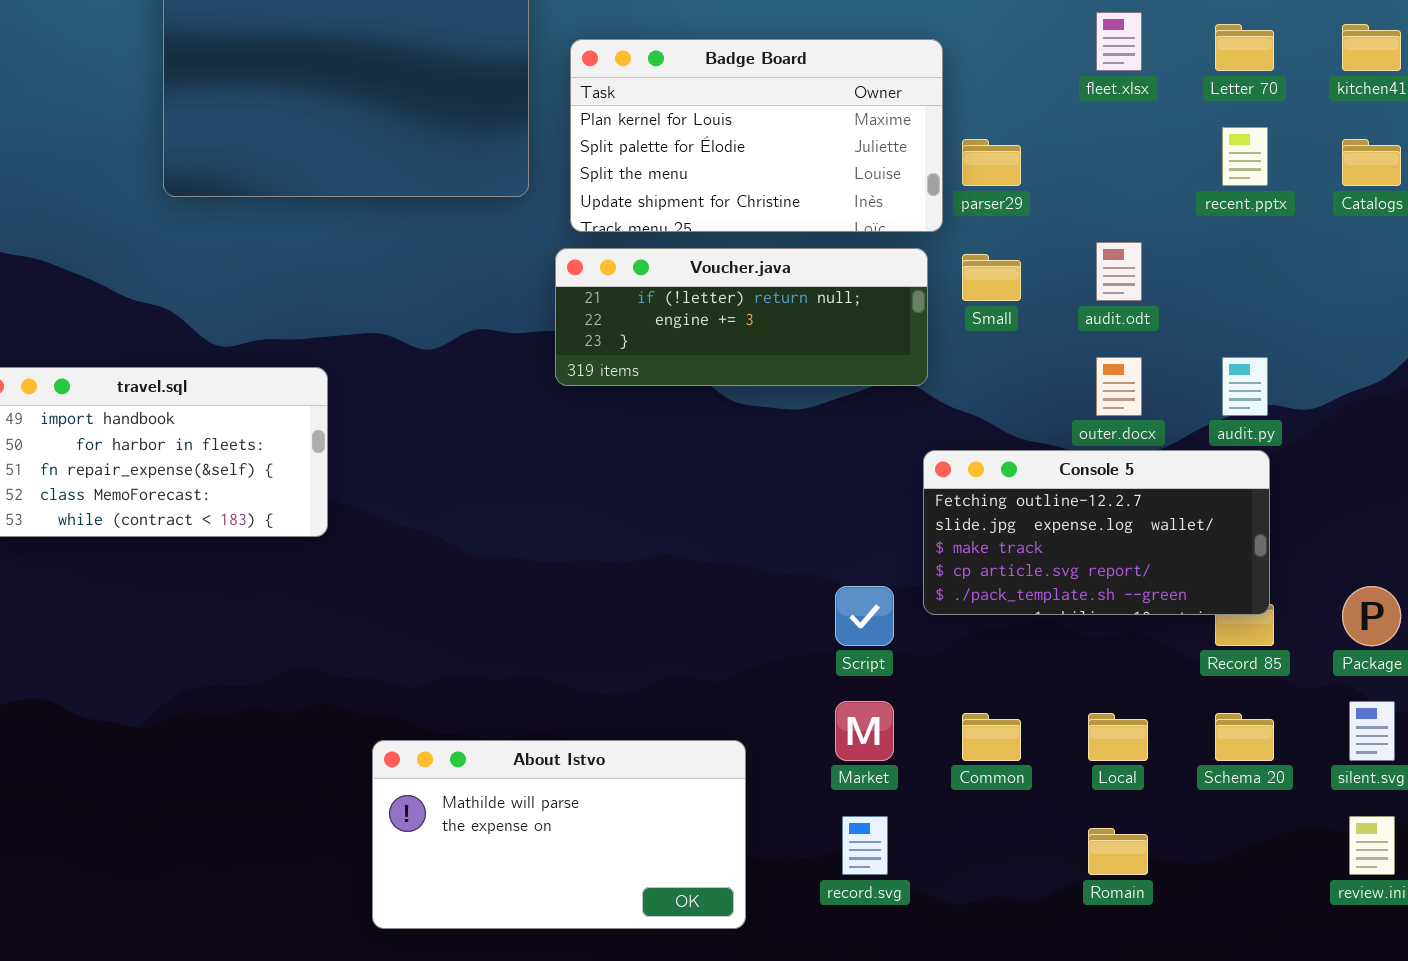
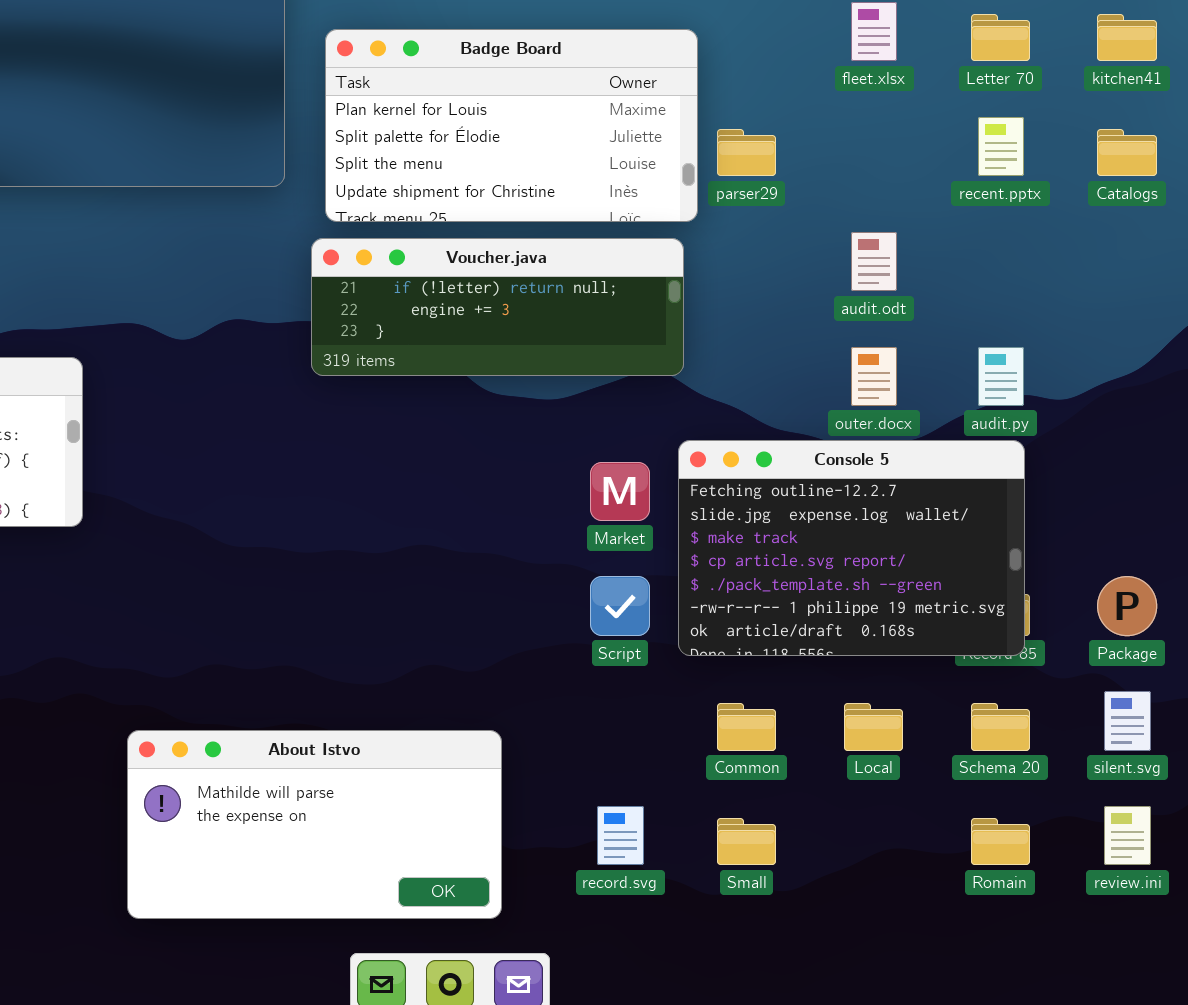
Small: [962,254,1021,301] -> [717,818,776,865], moved
Console 5: [923,450,1270,615] -> [678,440,1025,656], resized
Market: [835,701,894,761] -> [590,462,650,521], moved
Romain: [1088,828,1148,875] -> [971,818,1030,865], moved

